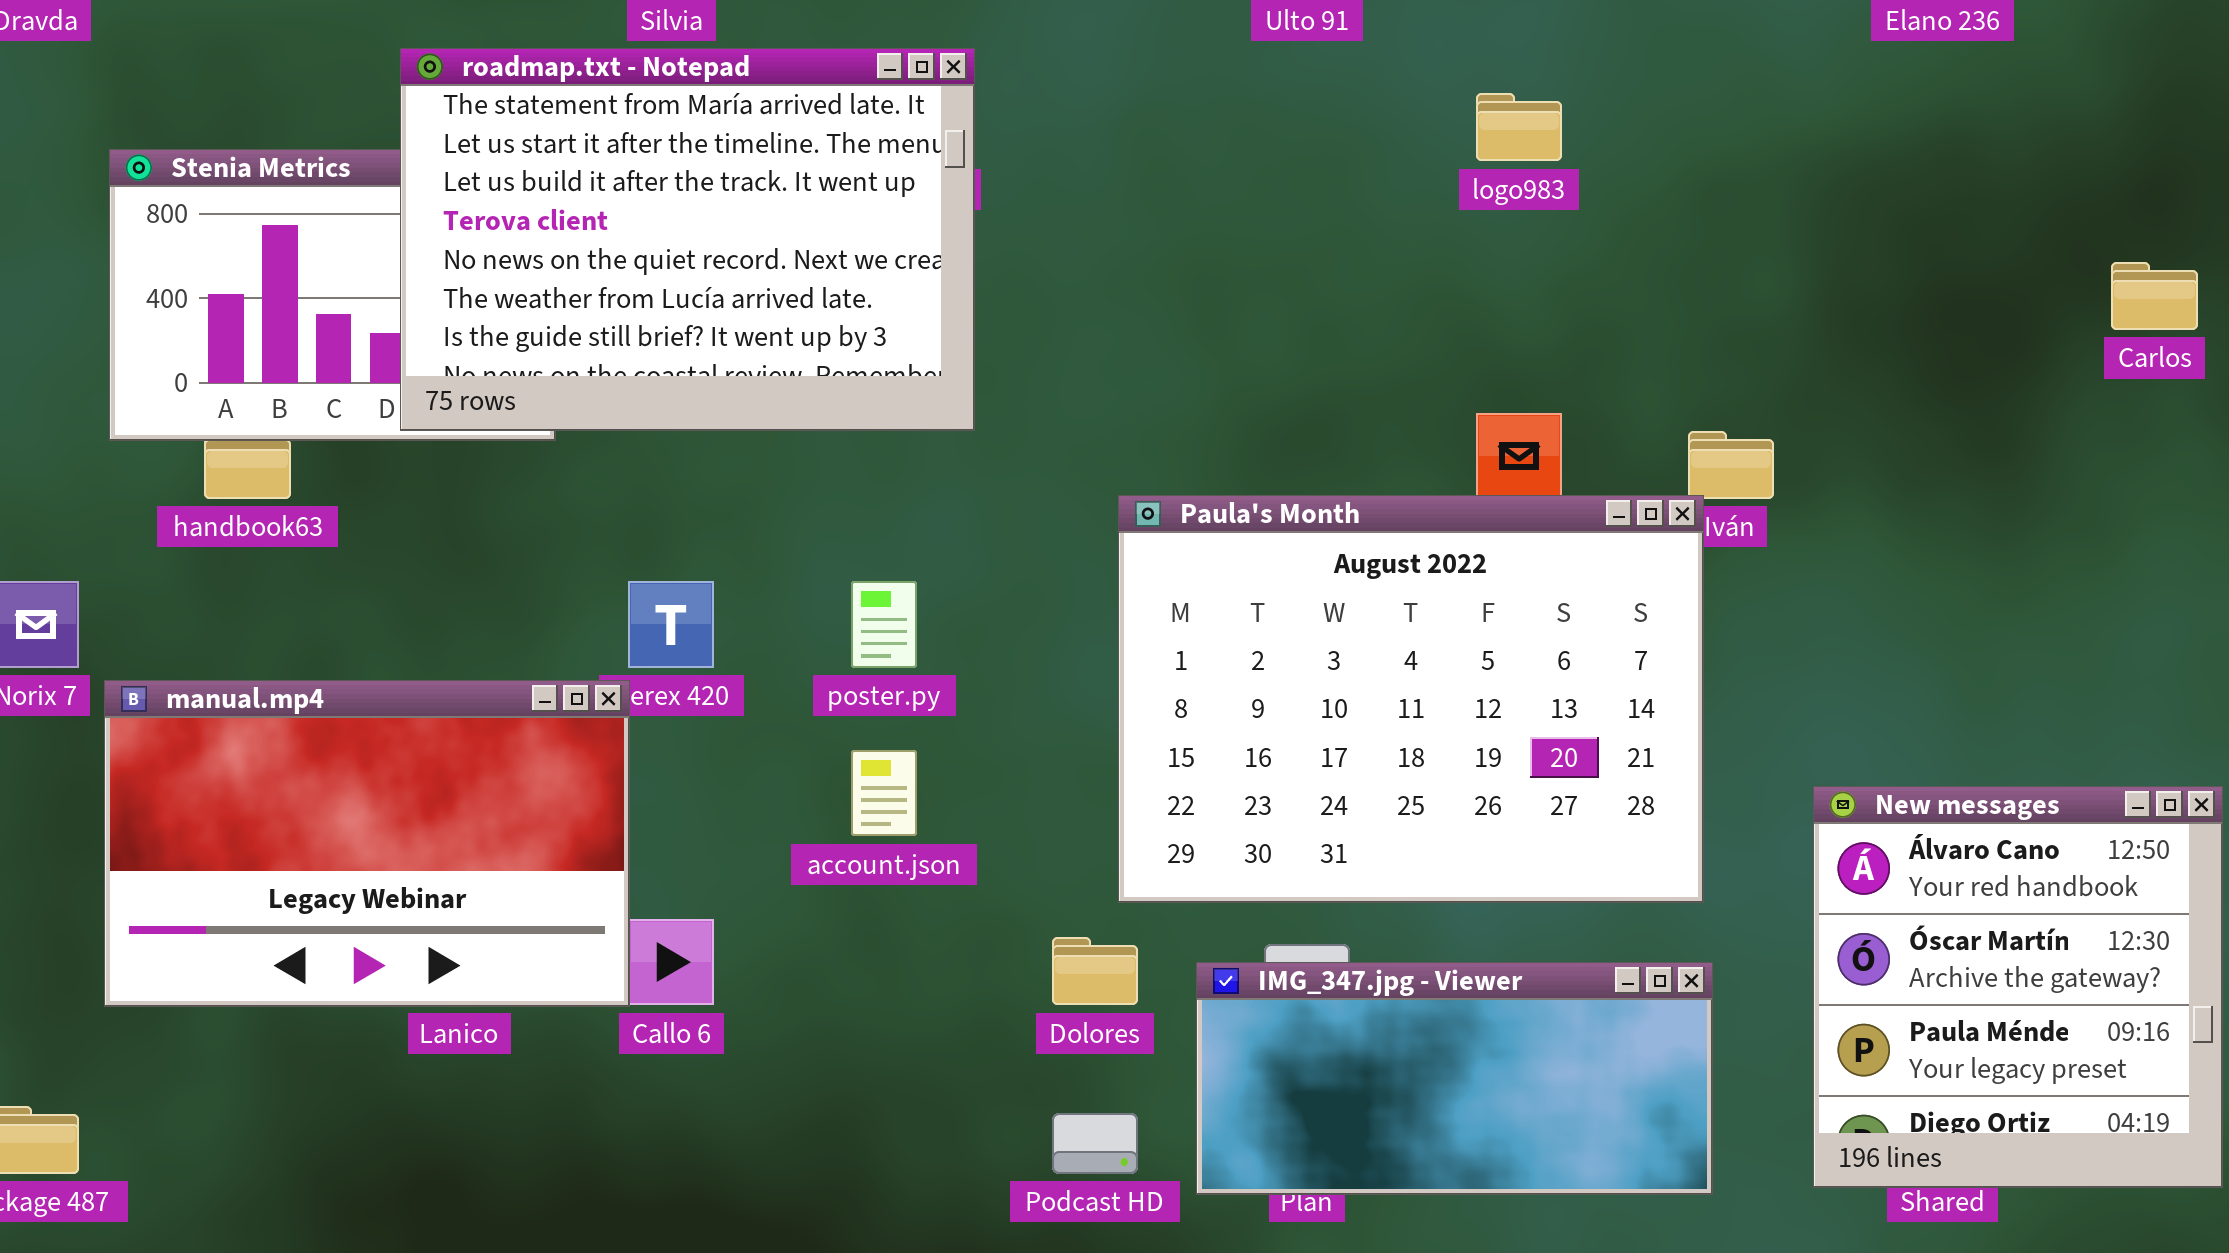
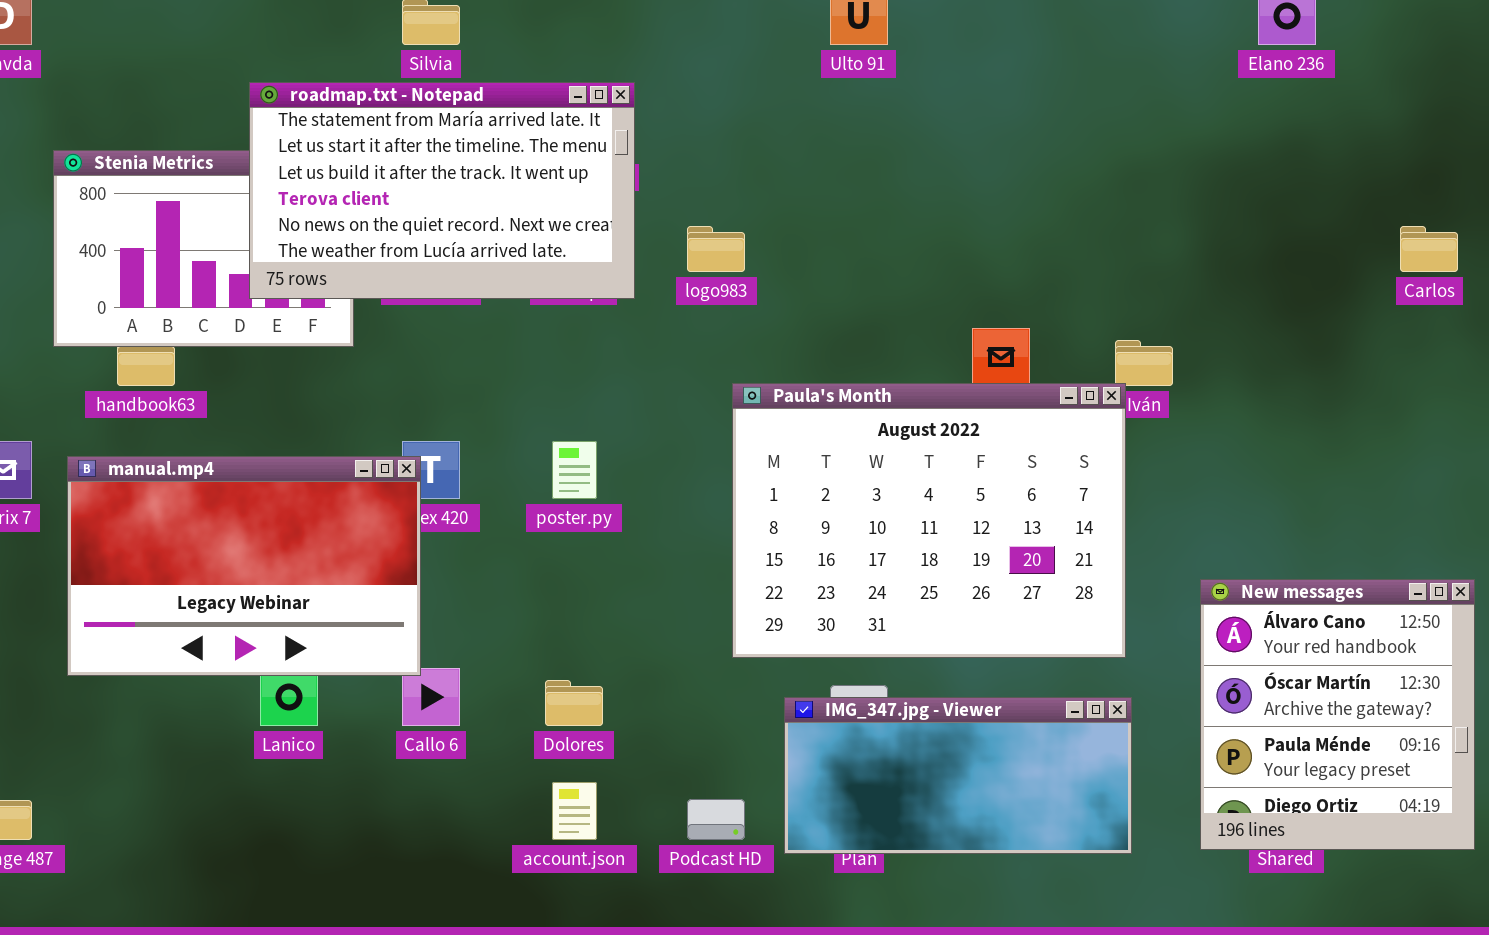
roadmap.txt - Notepad: [400,48,975,431] -> [249,82,635,299], resized
logo983: [1476,93,1562,161] -> [687,226,745,272], moved
manual.mp4: [104,680,630,1007] -> [67,456,421,676], moved
account.json: [851,750,917,836] -> [552,782,597,840], moved
Dolores: [1052,937,1138,1005] -> [545,680,603,726], moved

